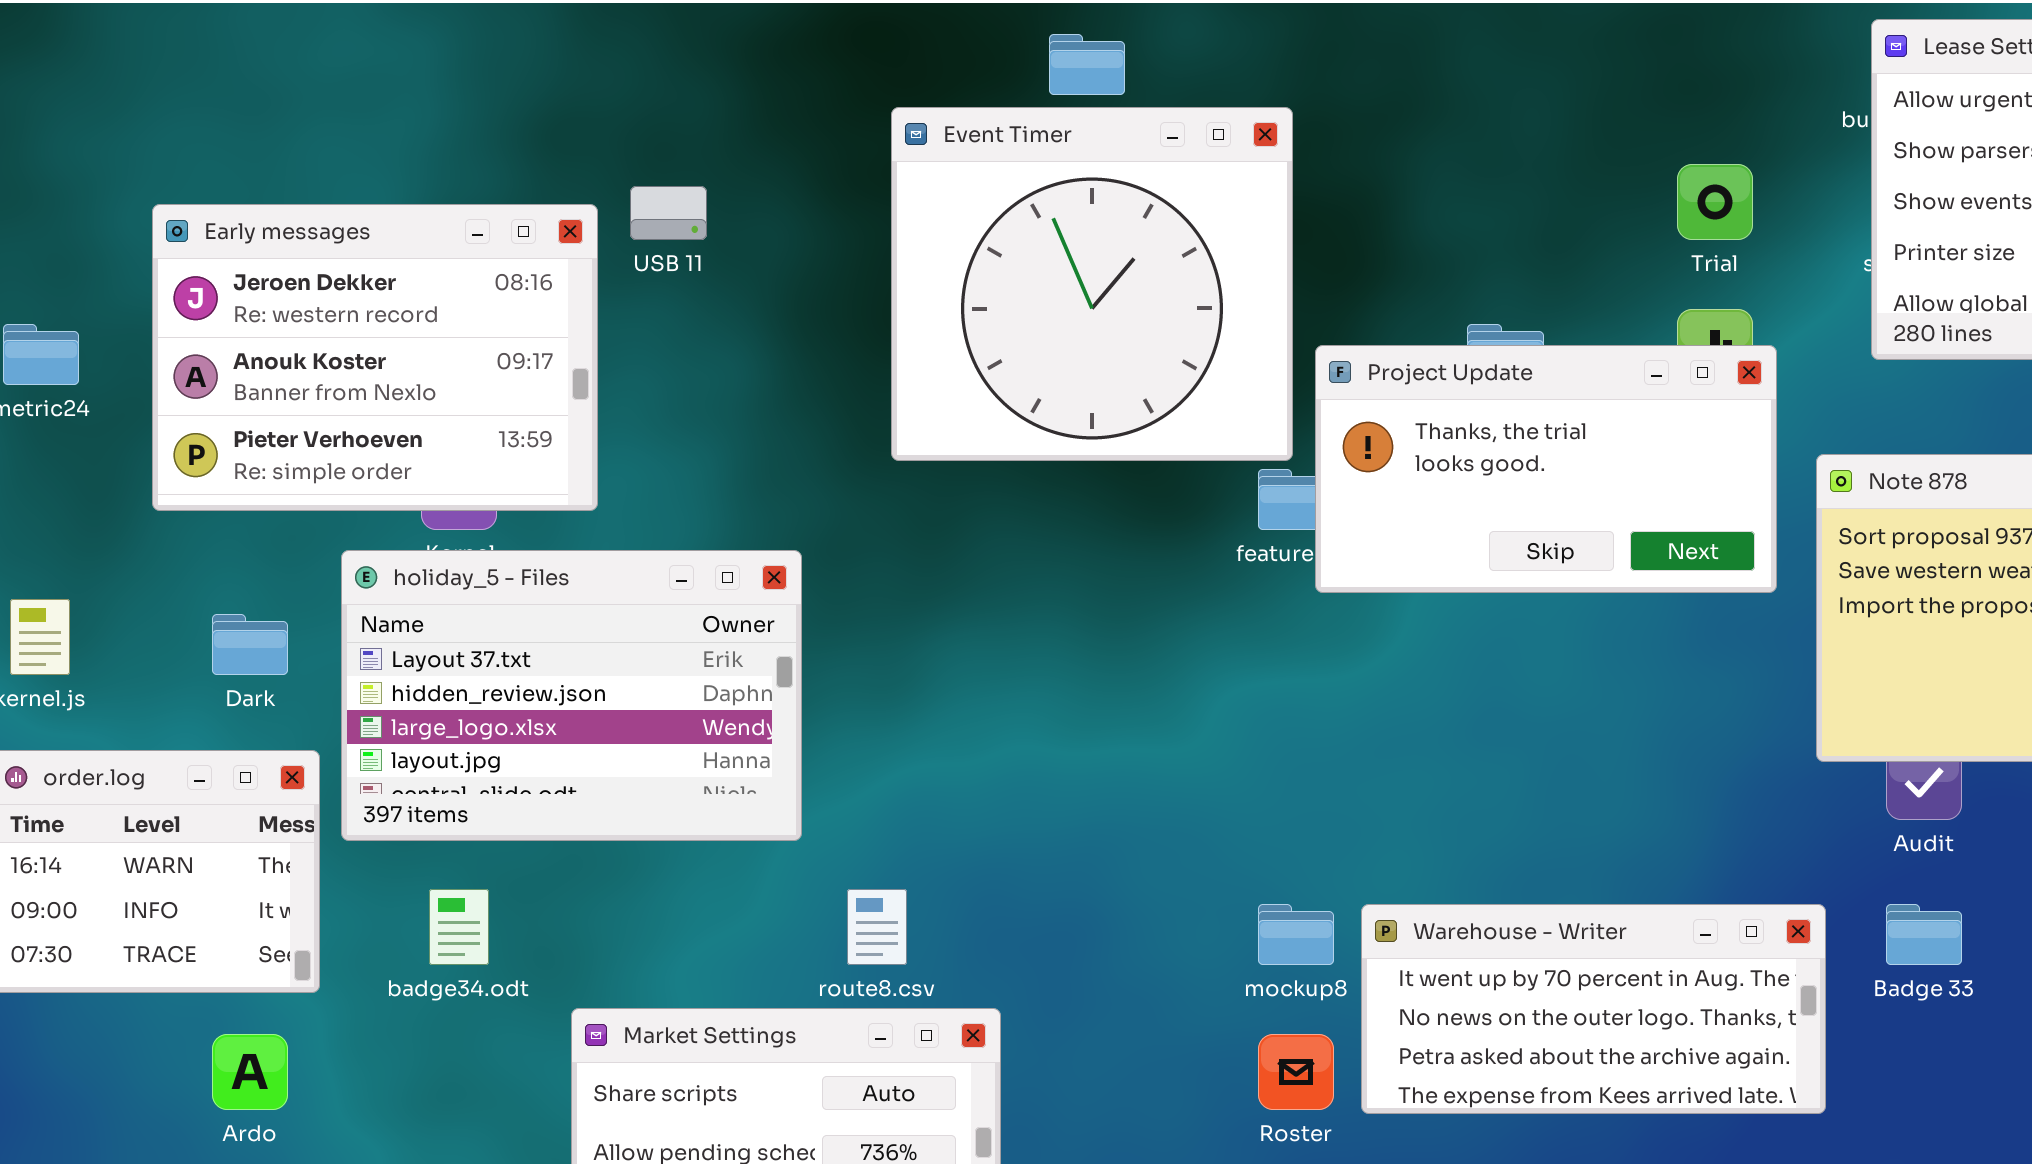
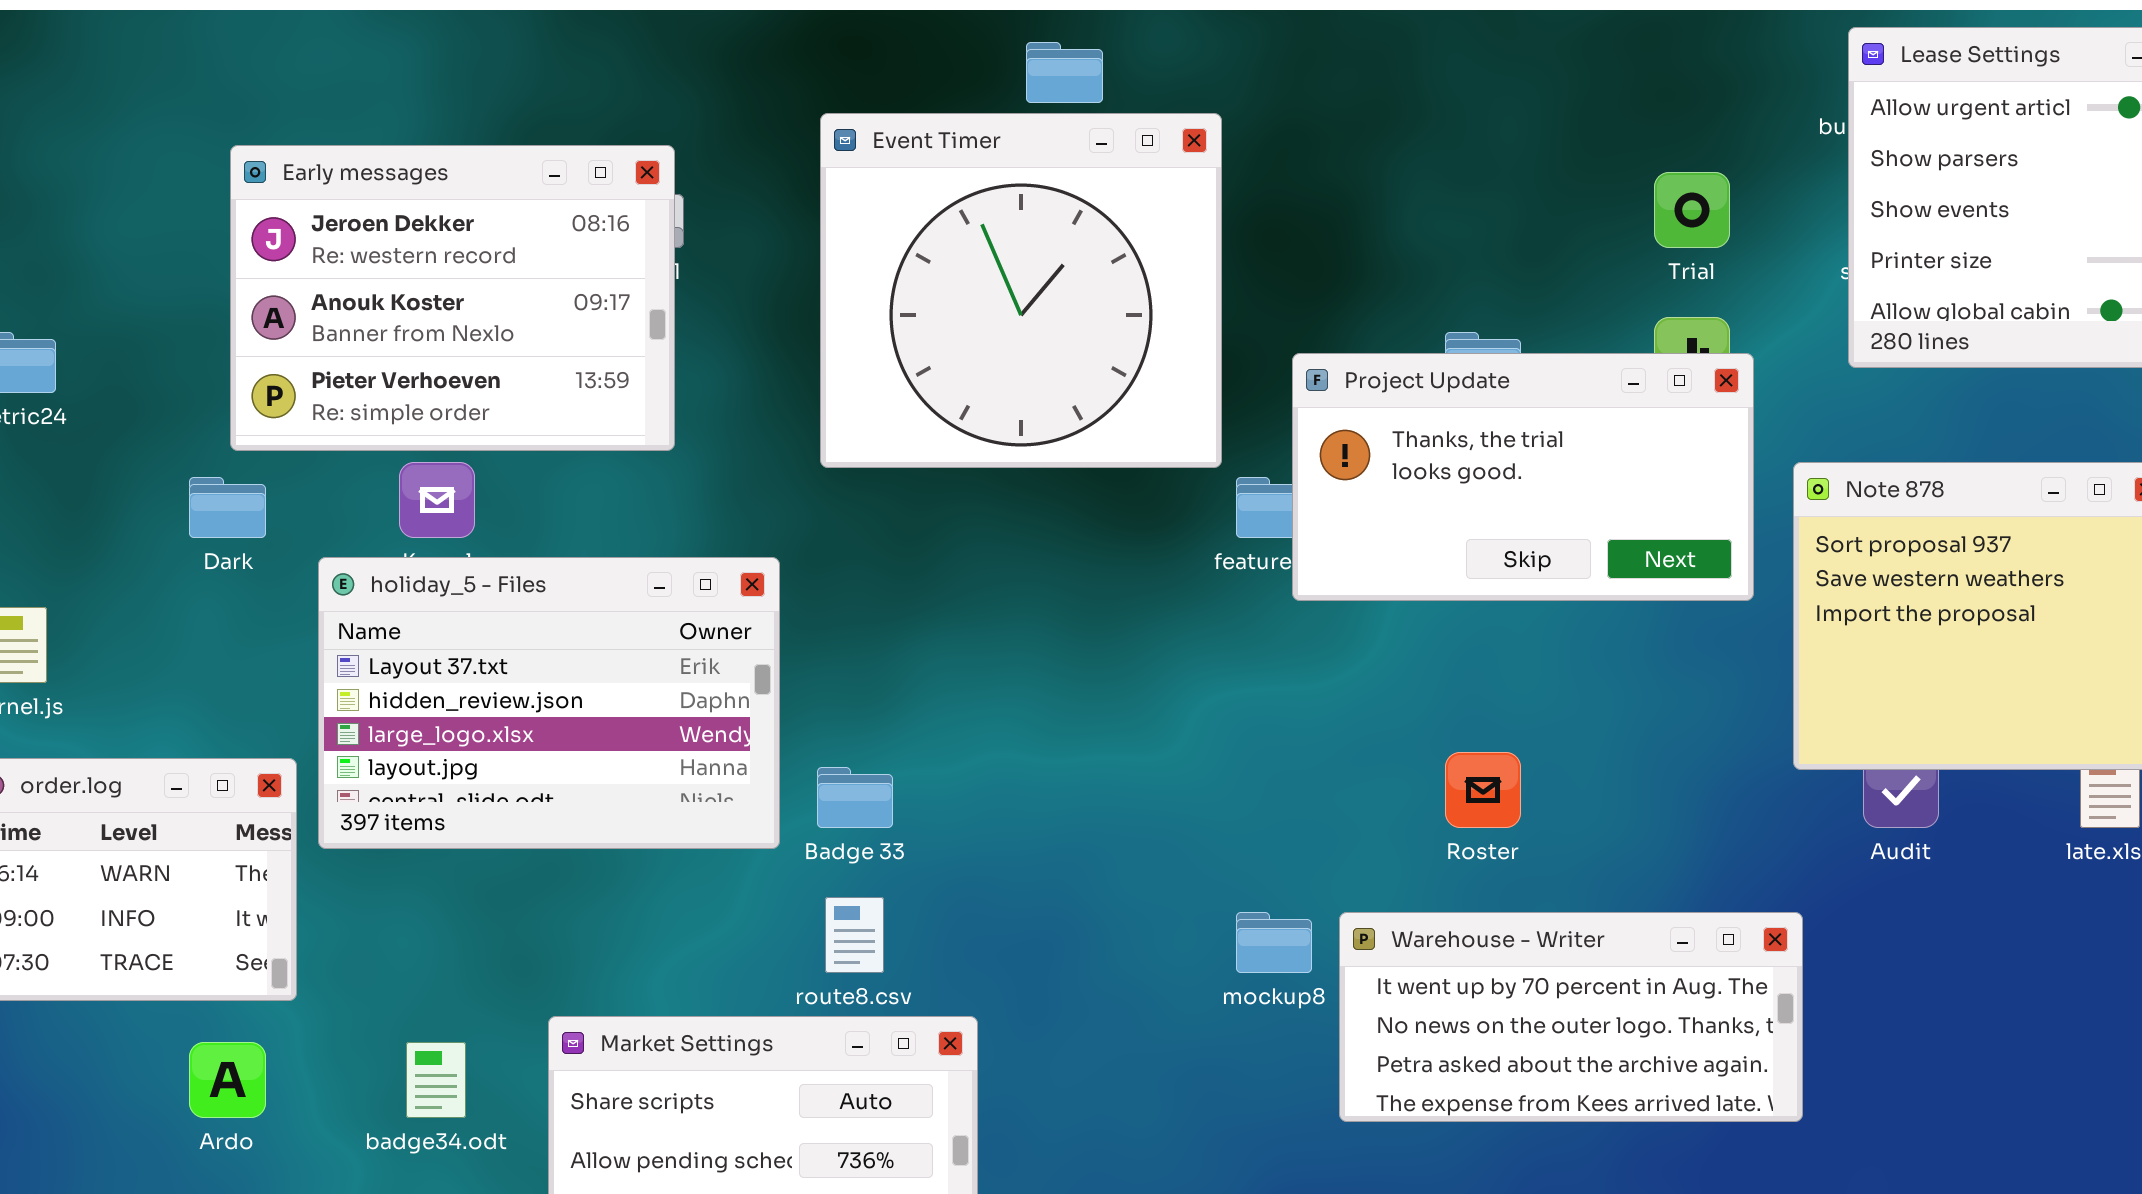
Event Timer: [891,107,1293,461] -> [820,113,1222,468], moved
Early messages: [152,204,598,511] -> [230,145,675,451], moved
Dark: [212,614,288,675] -> [189,477,266,538], moved
badge34.odt: [429,889,489,965] -> [406,1042,466,1118], moved
Badge 33: [1886,904,1962,965] -> [817,767,893,828], moved
Roster: [1258,1034,1334,1110] -> [1445,752,1521,828], moved

